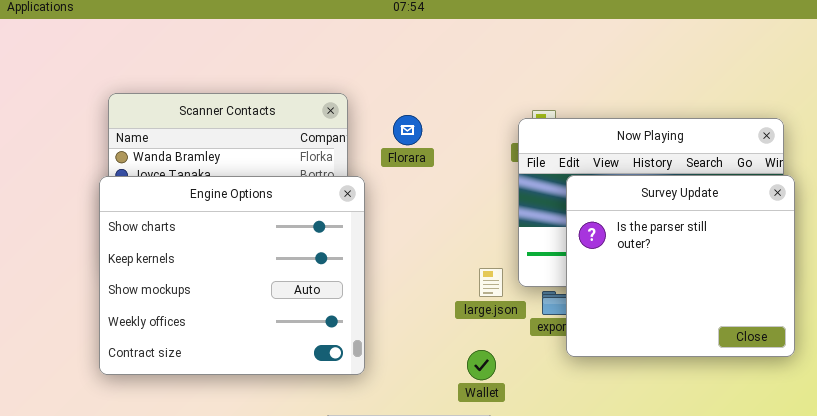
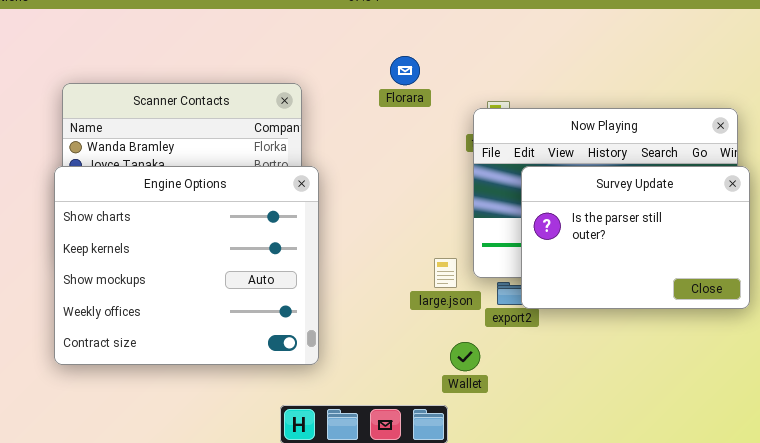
Florara: [393,115,422,145] -> [390,56,420,85], moved
Survey Update: [566,175,795,357] -> [521,166,750,309], resized
Wallet: [467,350,496,380] -> [450,342,480,371], moved

